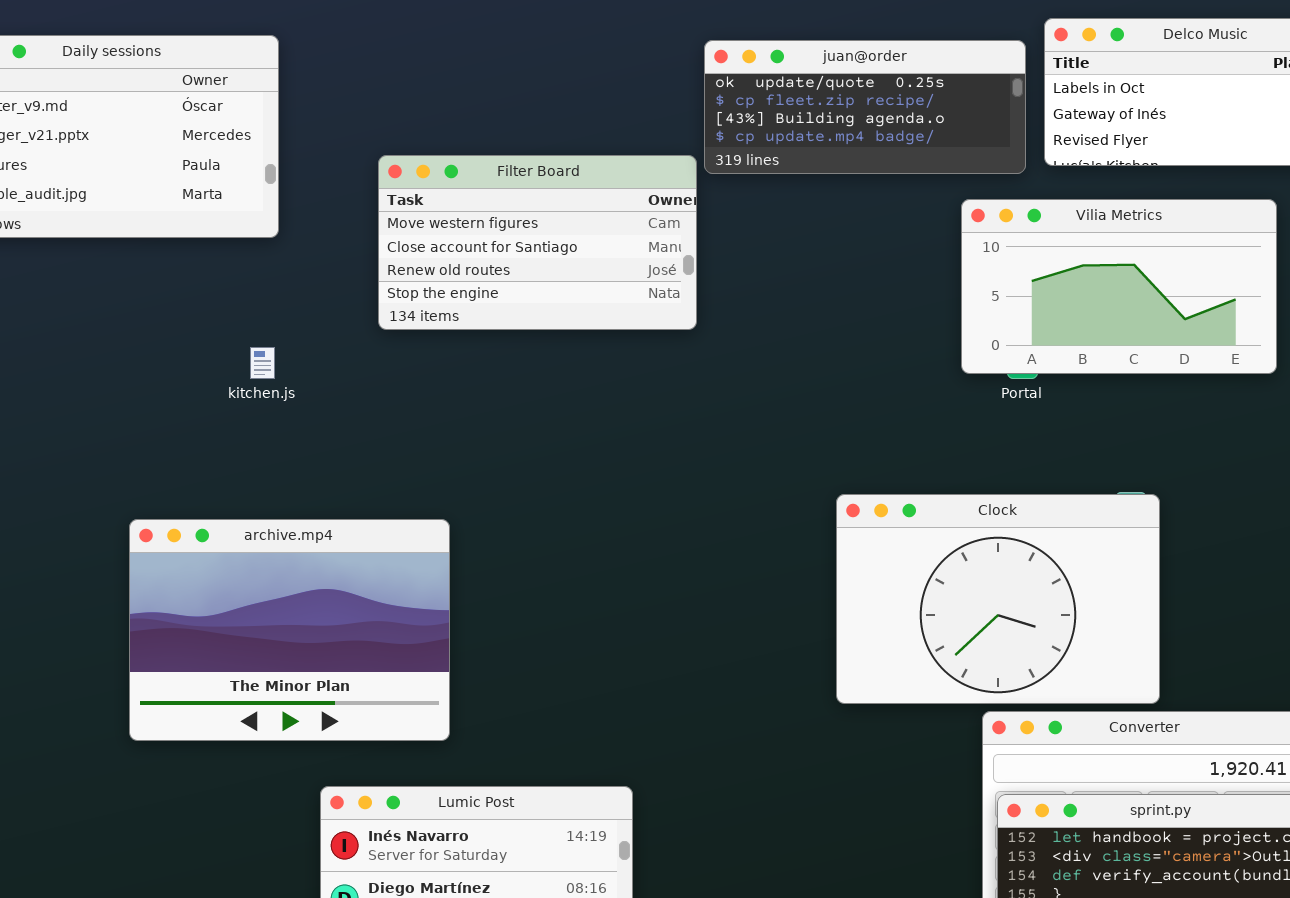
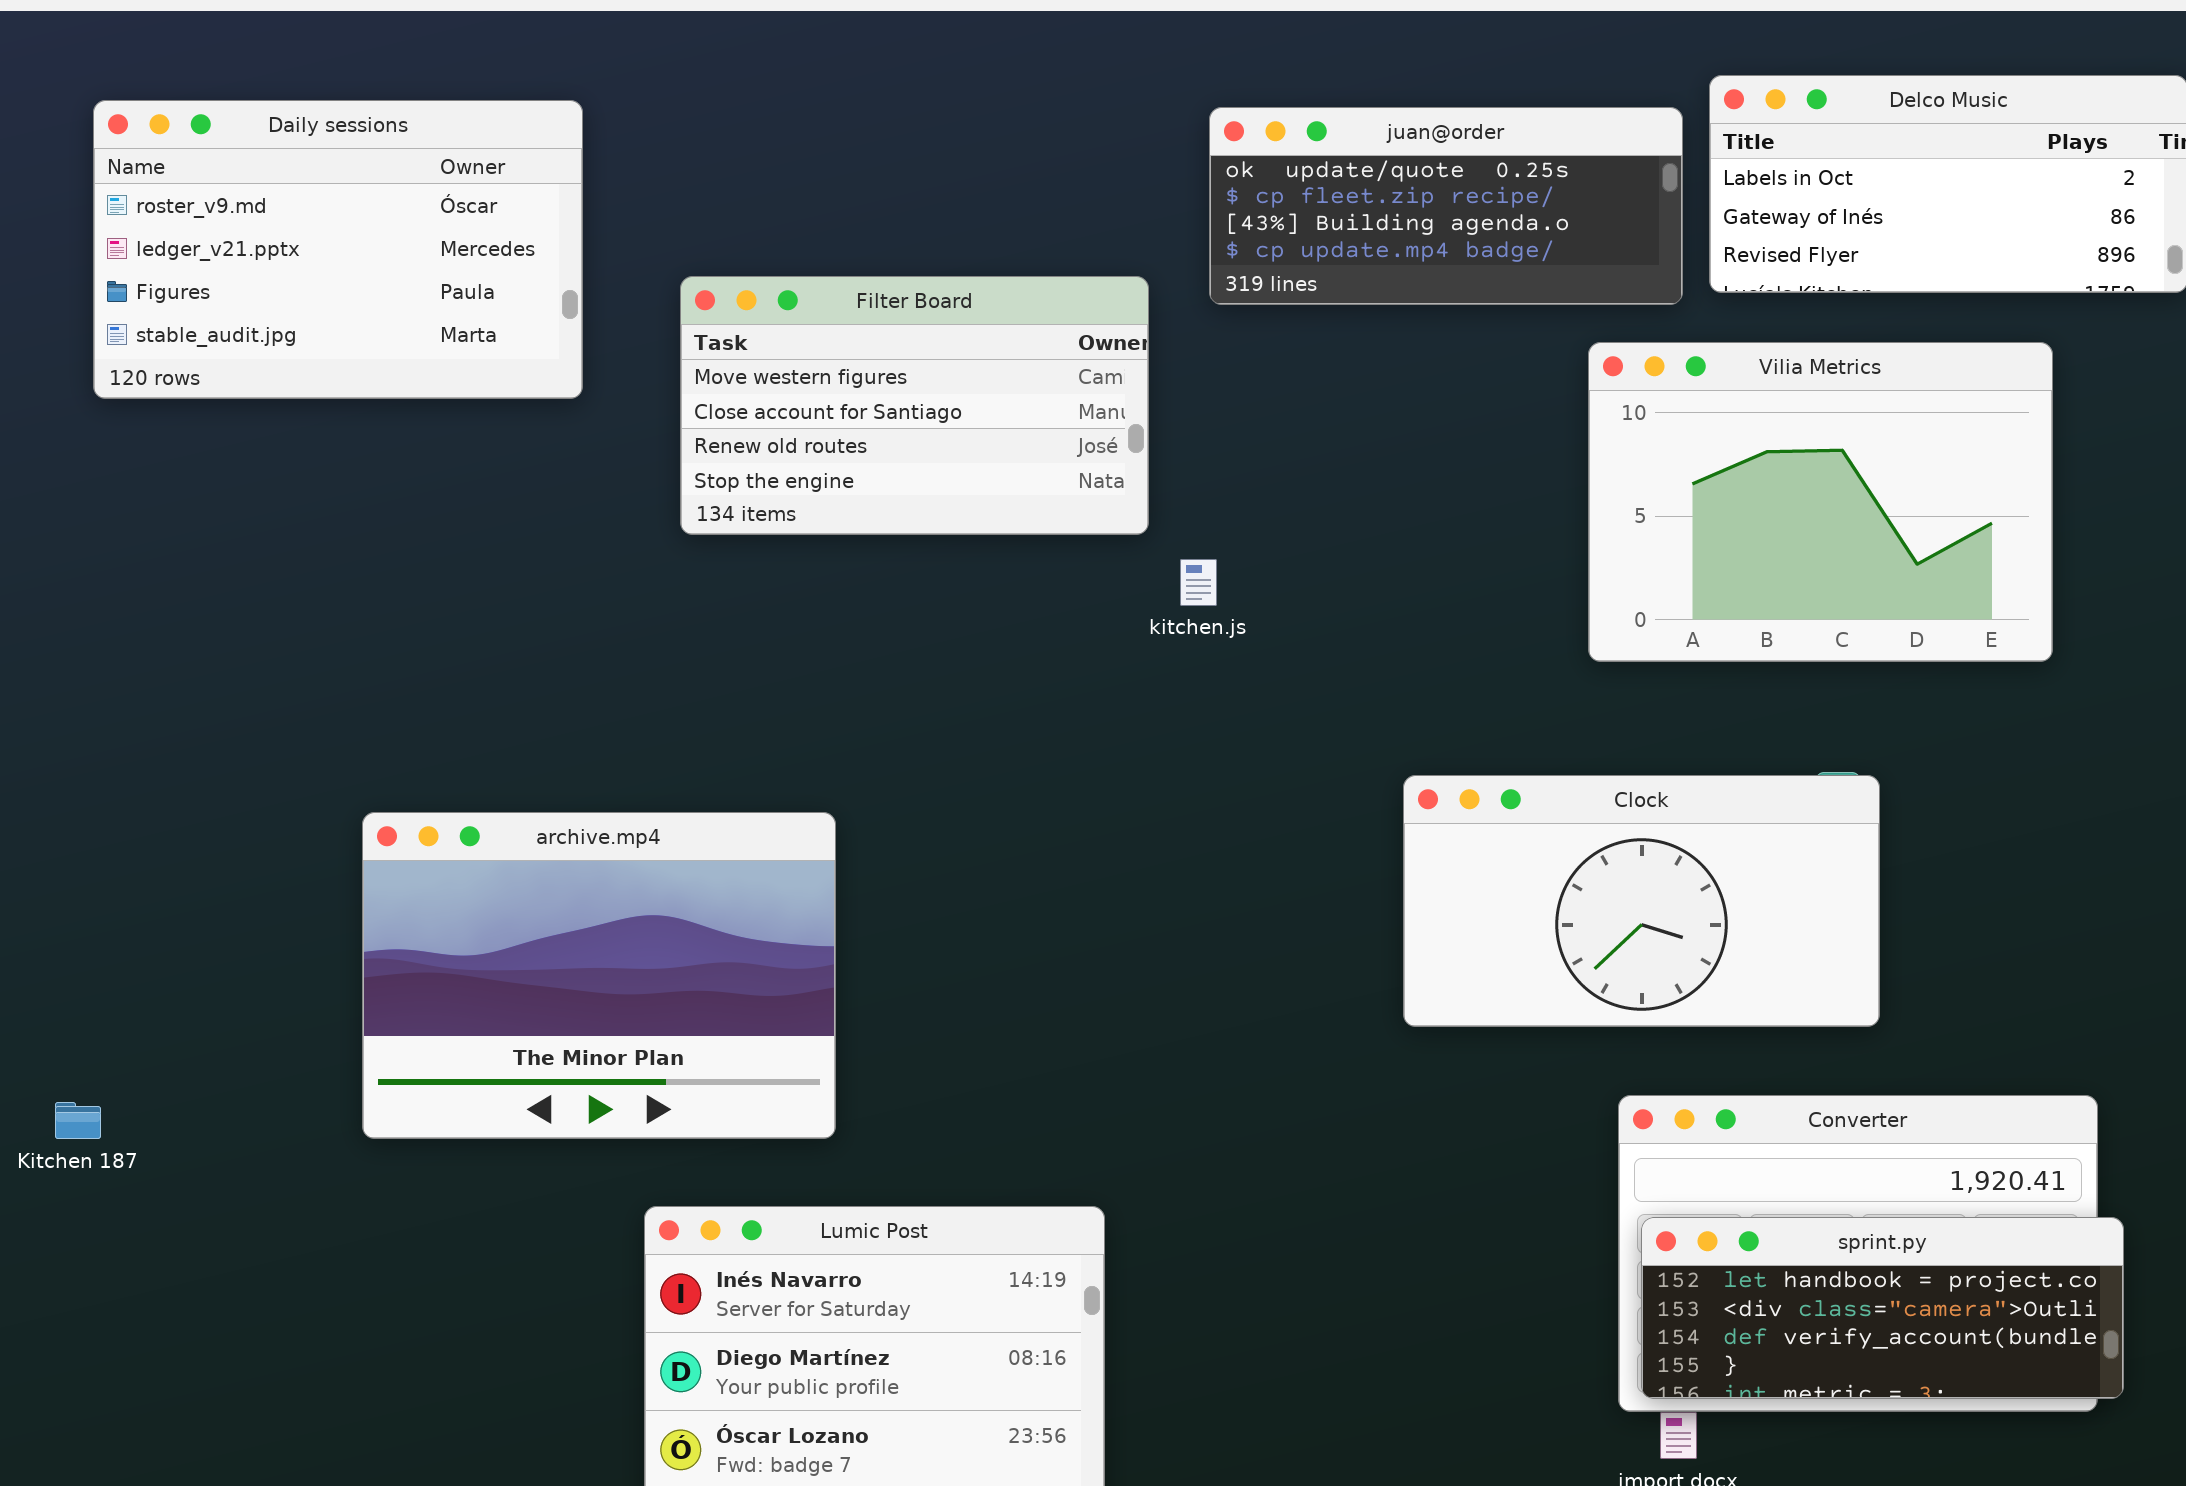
Filter Board: [378,155,697,330] -> [680,276,1149,535], moved
Vilia Metrics: [961,199,1277,374] -> [1588,342,2053,662], resized
kitchen.js: [250,347,275,379] -> [1180,559,1217,606], moved
Clock: [836,494,1160,704] -> [1403,775,1880,1027], resized

